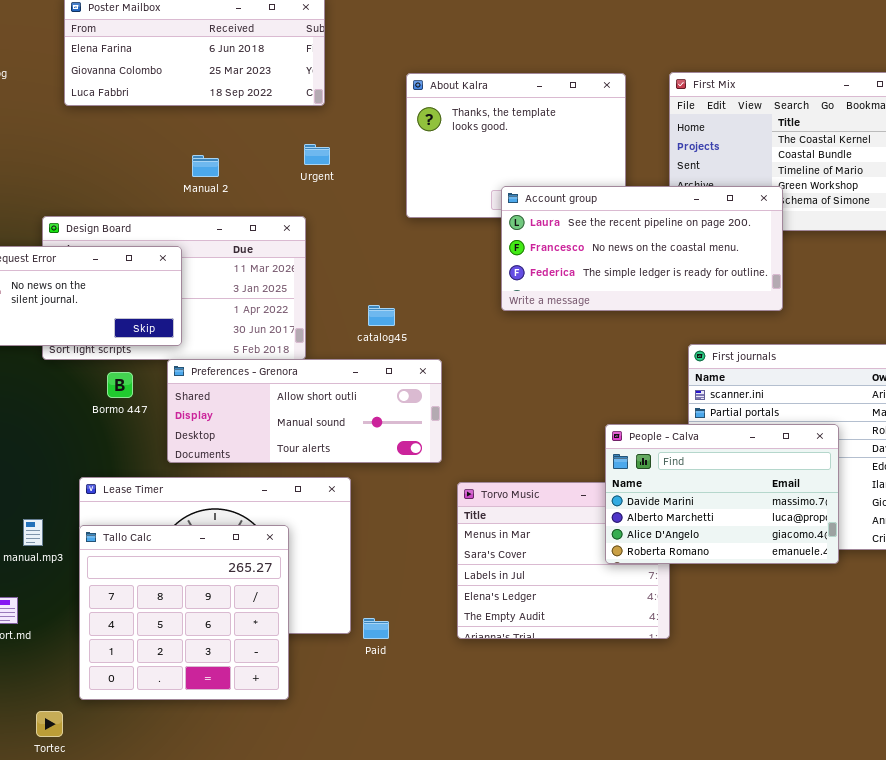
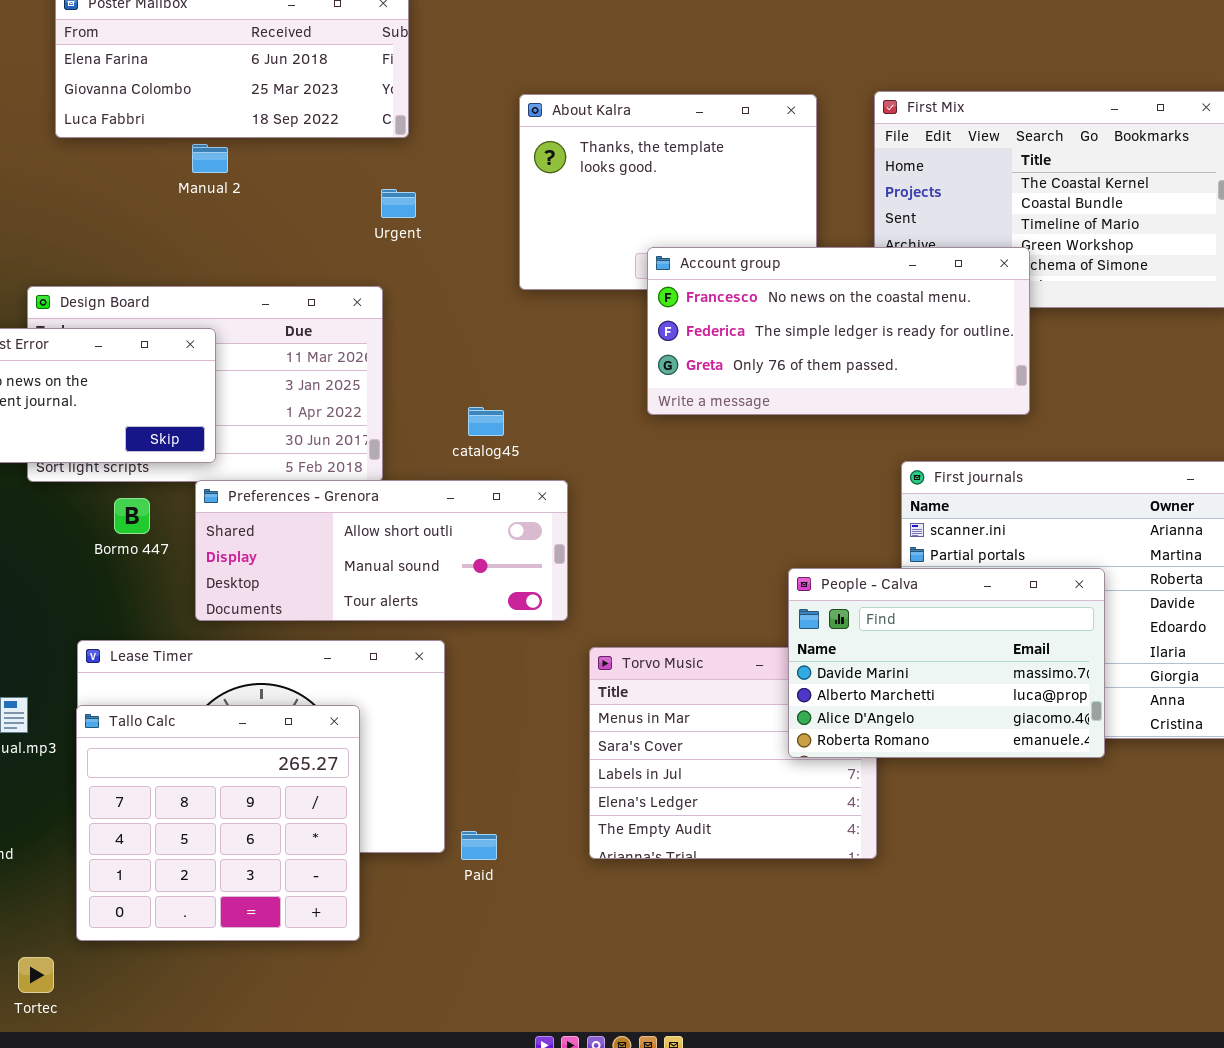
Manual 2: [192,155,219,177] -> [192,144,228,173], moved
Account group: [501,186,783,311] -> [647,247,1030,415], scrolled down 1 row

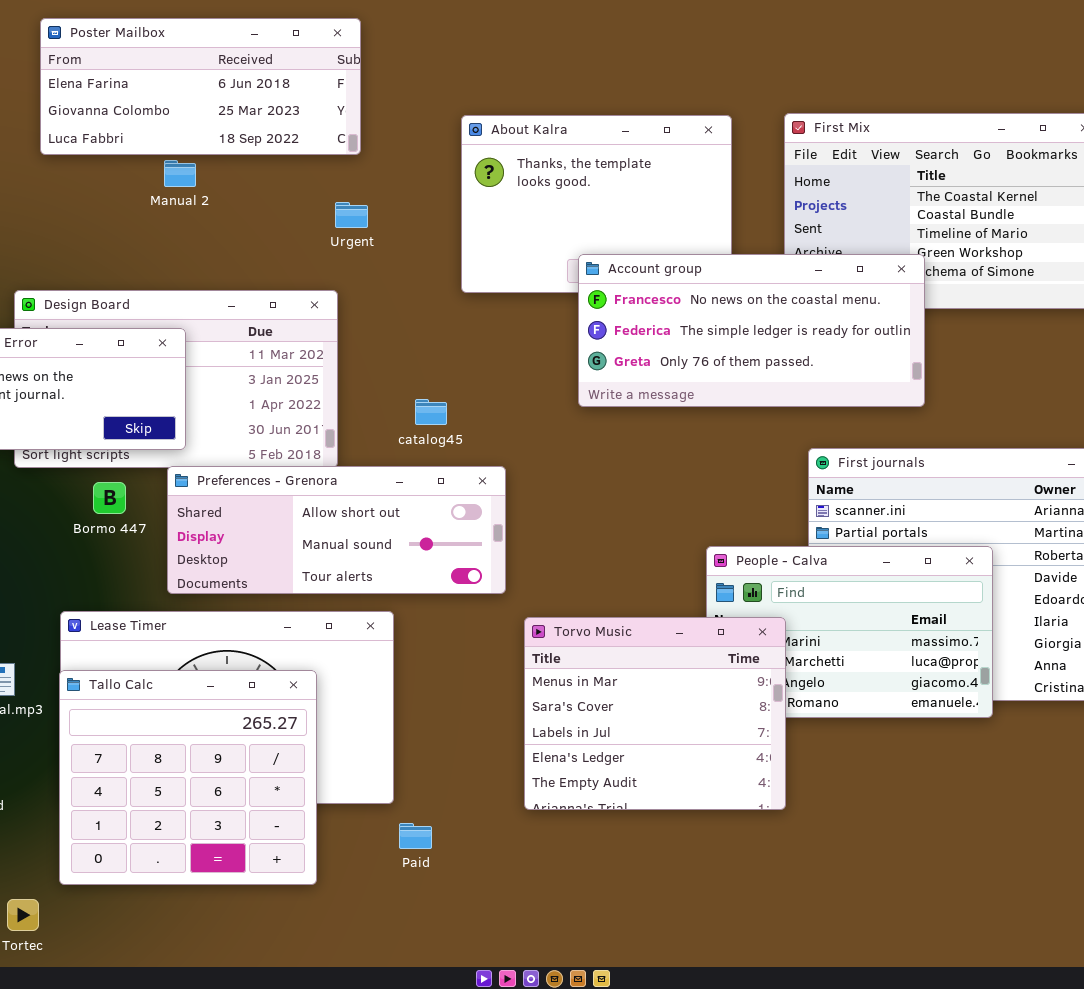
Torvo Music: [589,647,877,859] -> [524,617,786,810], raised
Paid: [461,831,497,860] -> [399,823,432,849], moved

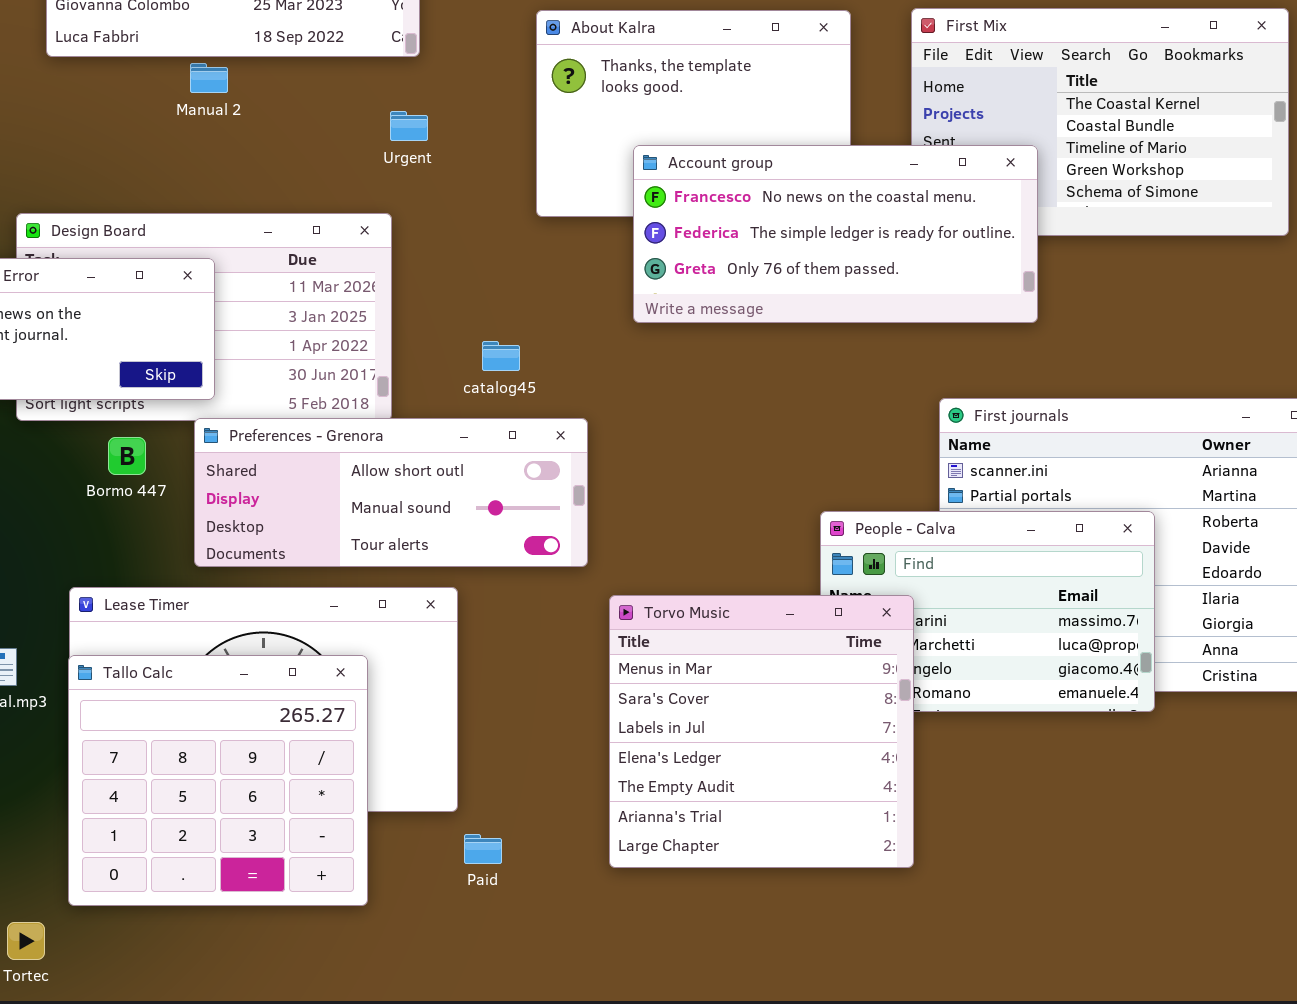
Account group: [578,254,925,407] -> [633,145,1038,323], moved
Torvo Music: [524,617,786,810] -> [609,595,914,868], resized

